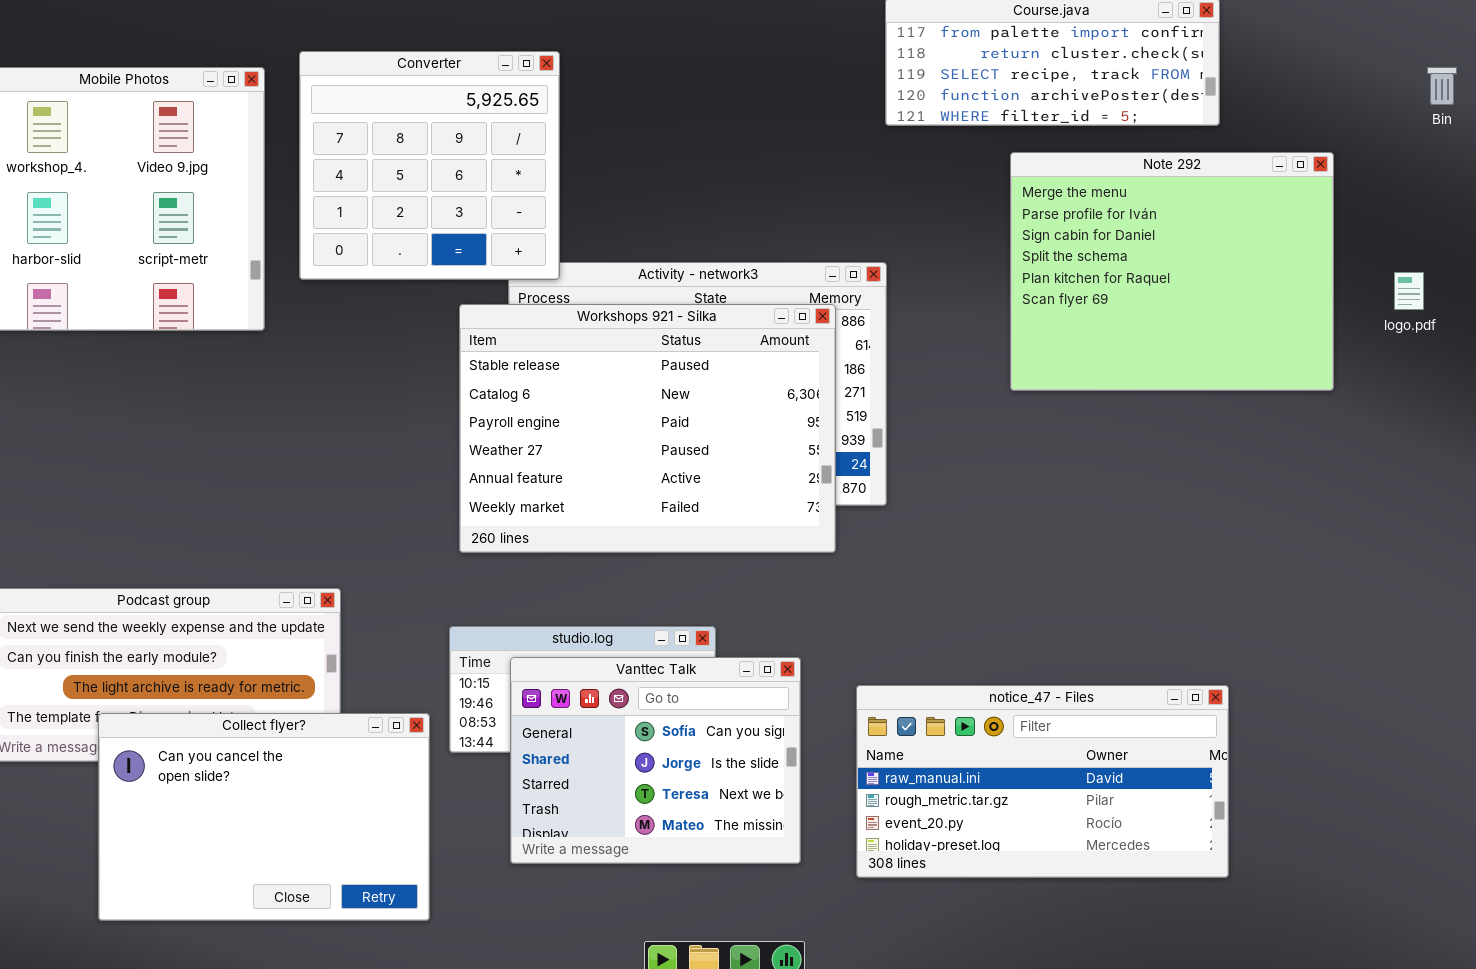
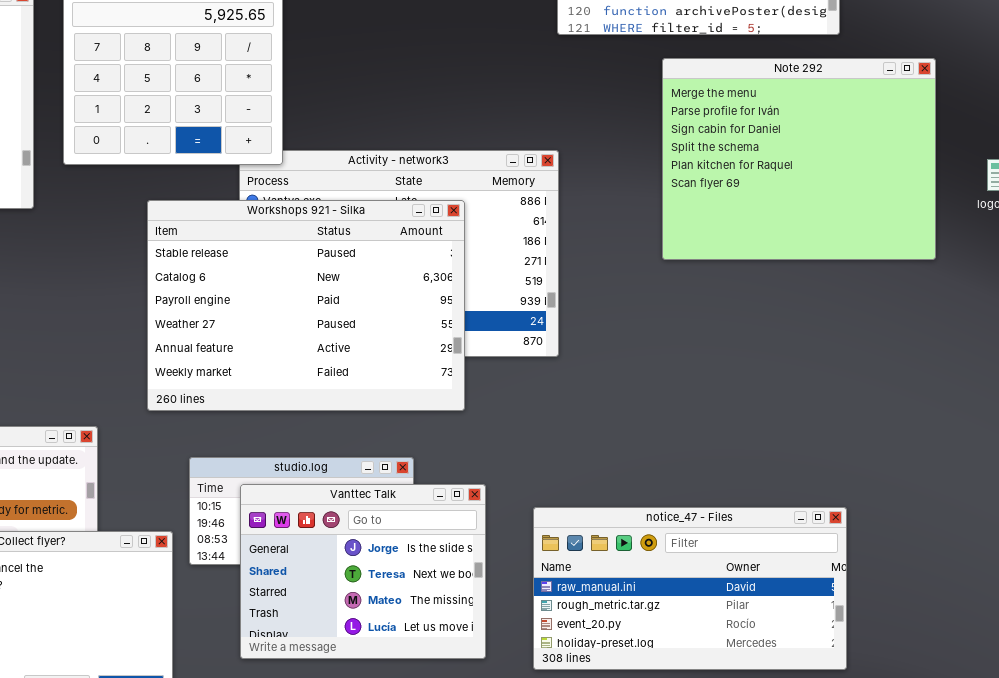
Workshops 921 - Silka: [459,304,836,553] -> [147,200,465,411], moved
Vanttec Talk: [510,657,801,864] -> [240,484,486,659], scrolled down 1 row

